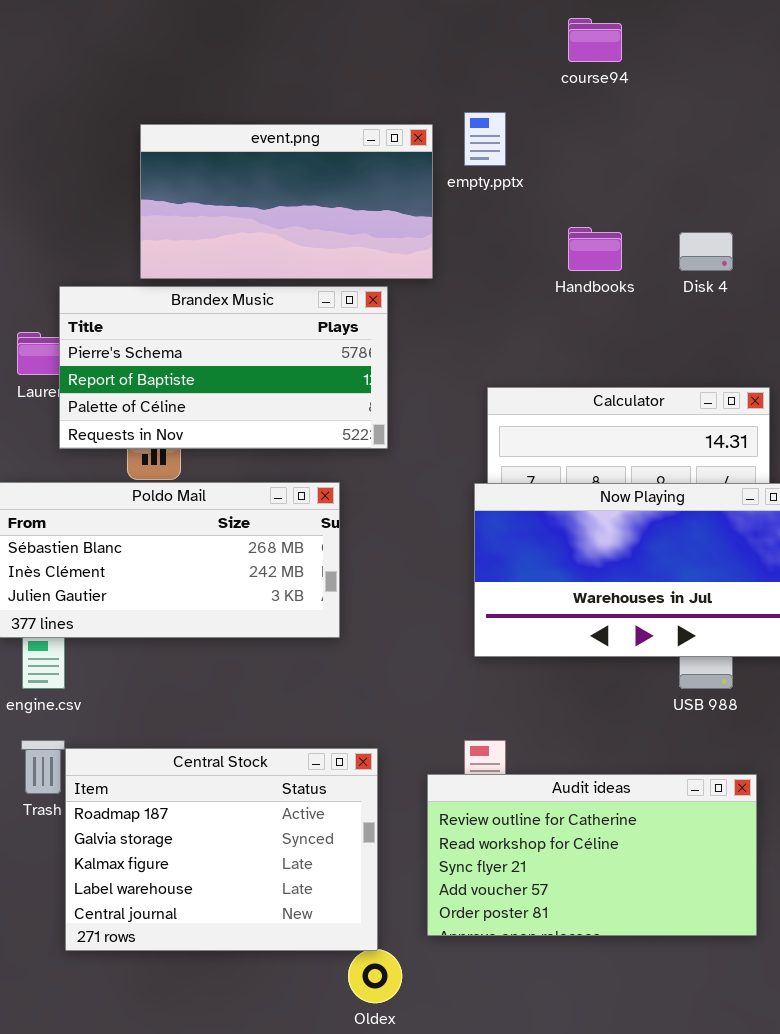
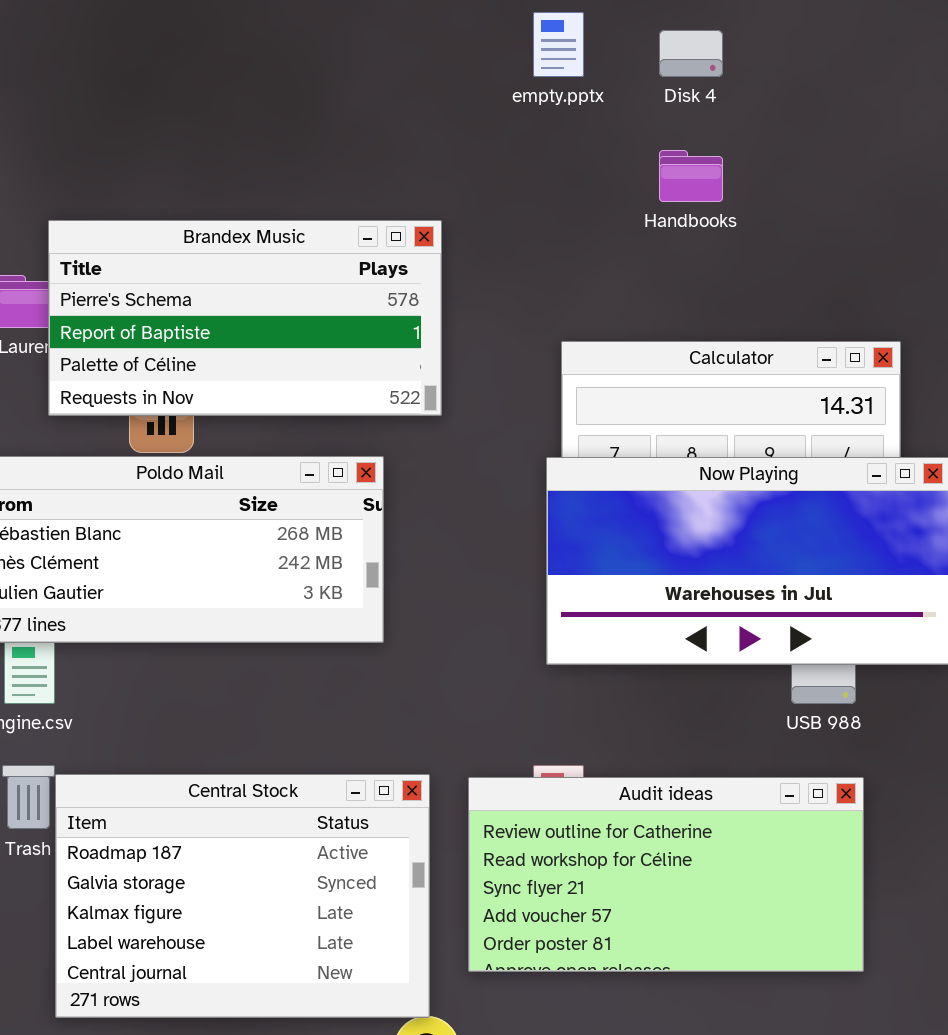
event.png: [140,124,433,279] -> none, closed
Disk 4: [679,232,733,271] -> [659,30,723,77], moved
Audit ideas: [427,774,757,936] -> [468,777,864,972], moved

